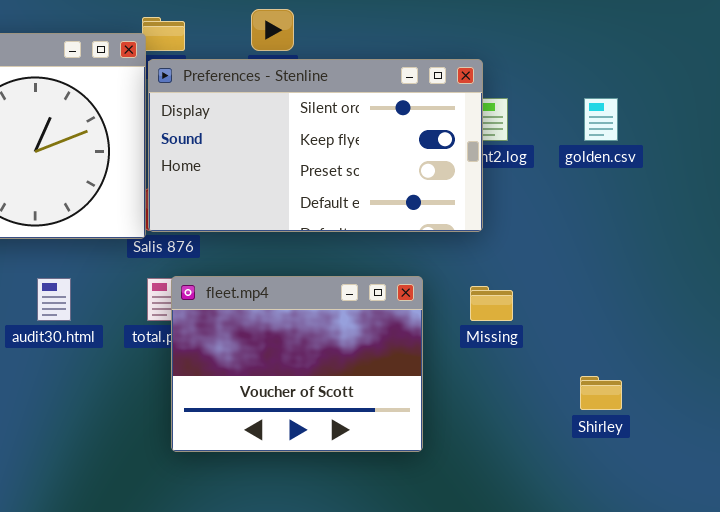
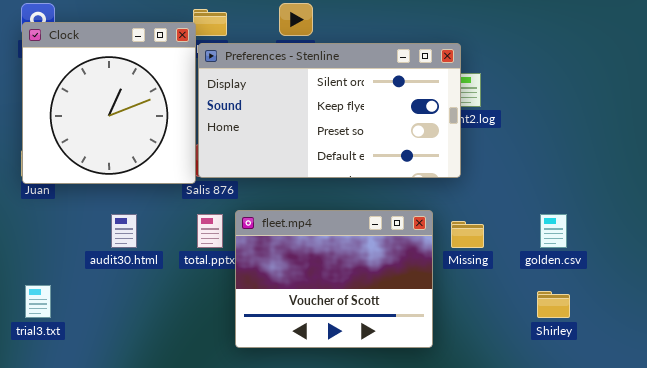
golden.csv: [584,98,618,141] -> [540,214,567,248], moved
fleet.mp4: [171,276,423,452] -> [235,210,433,348], moved

